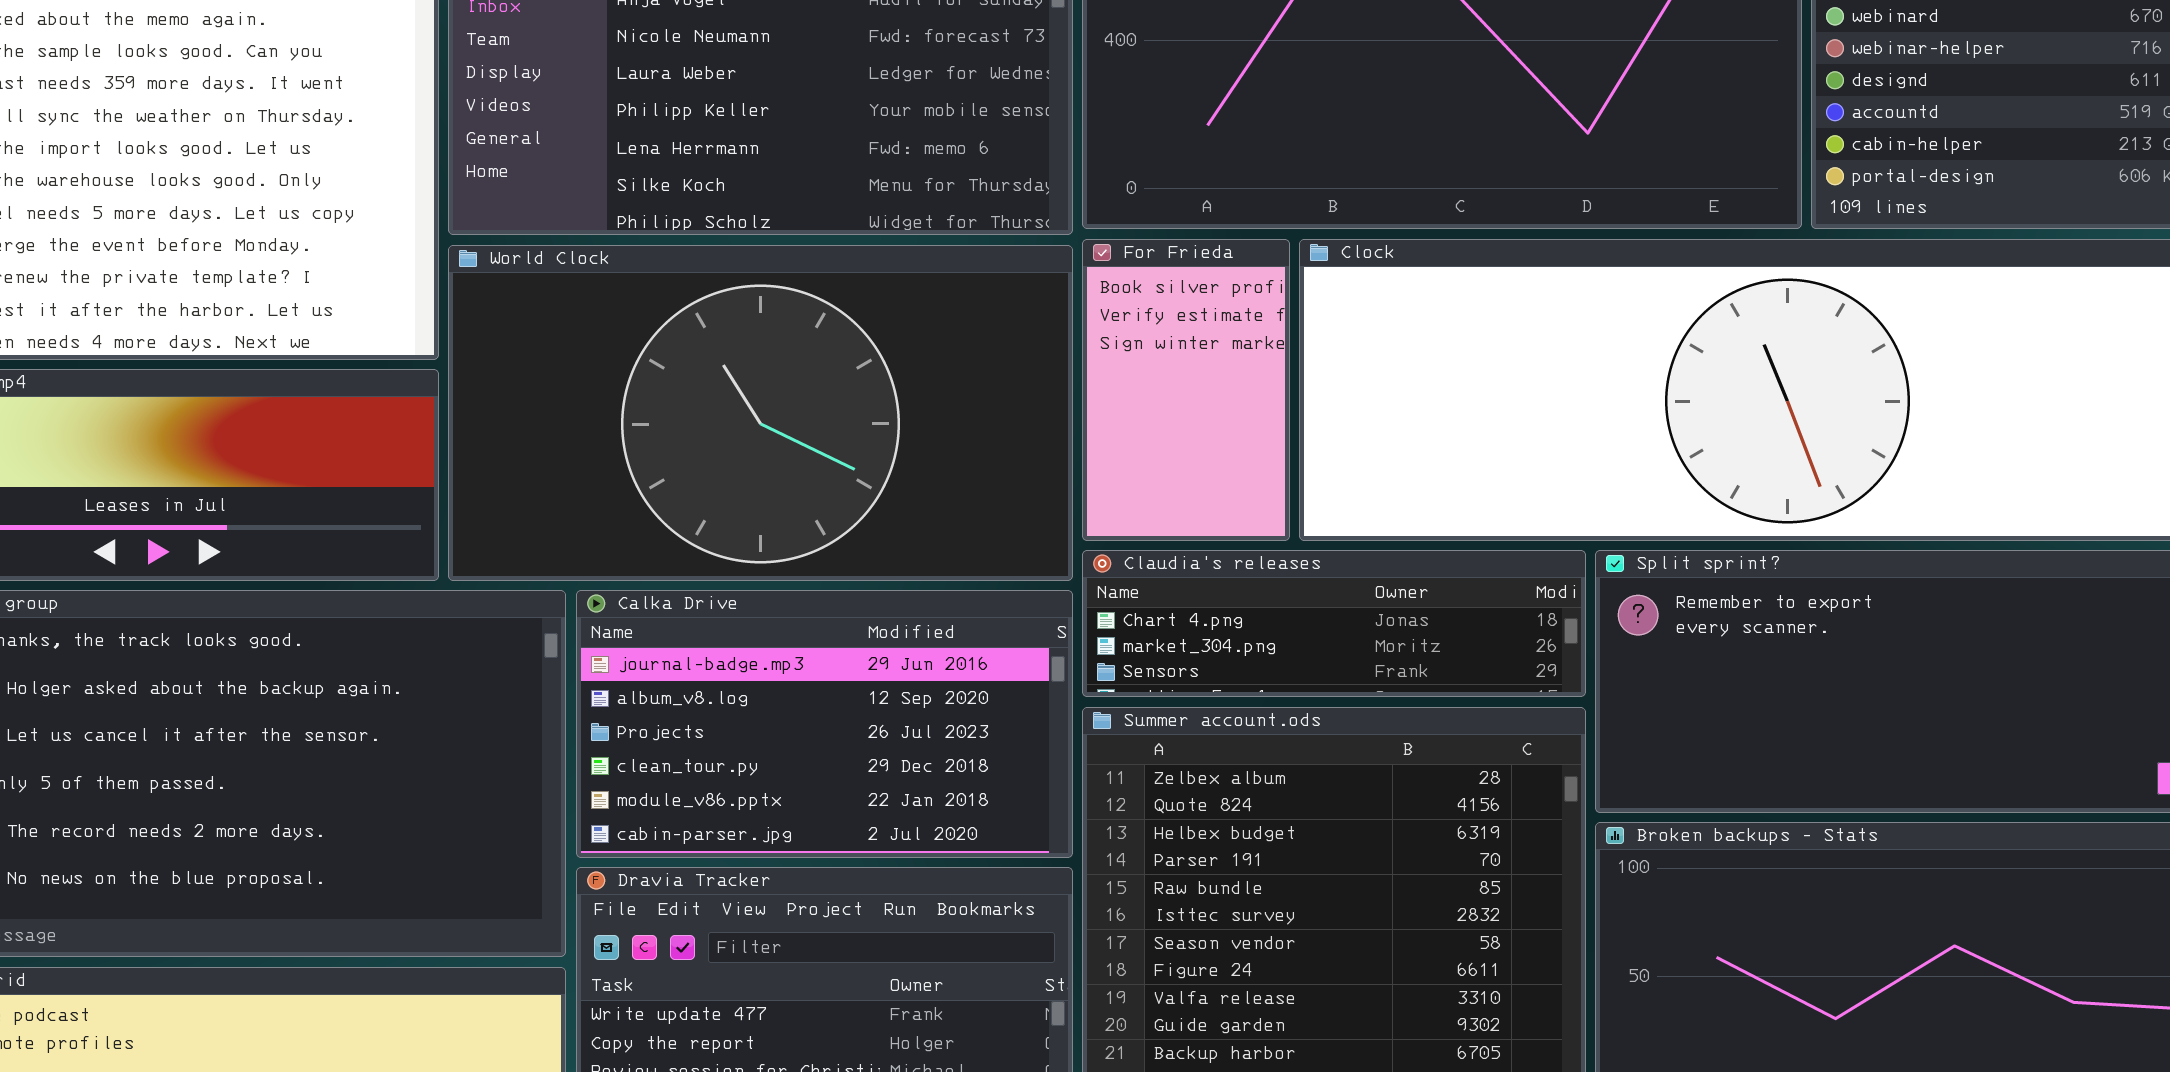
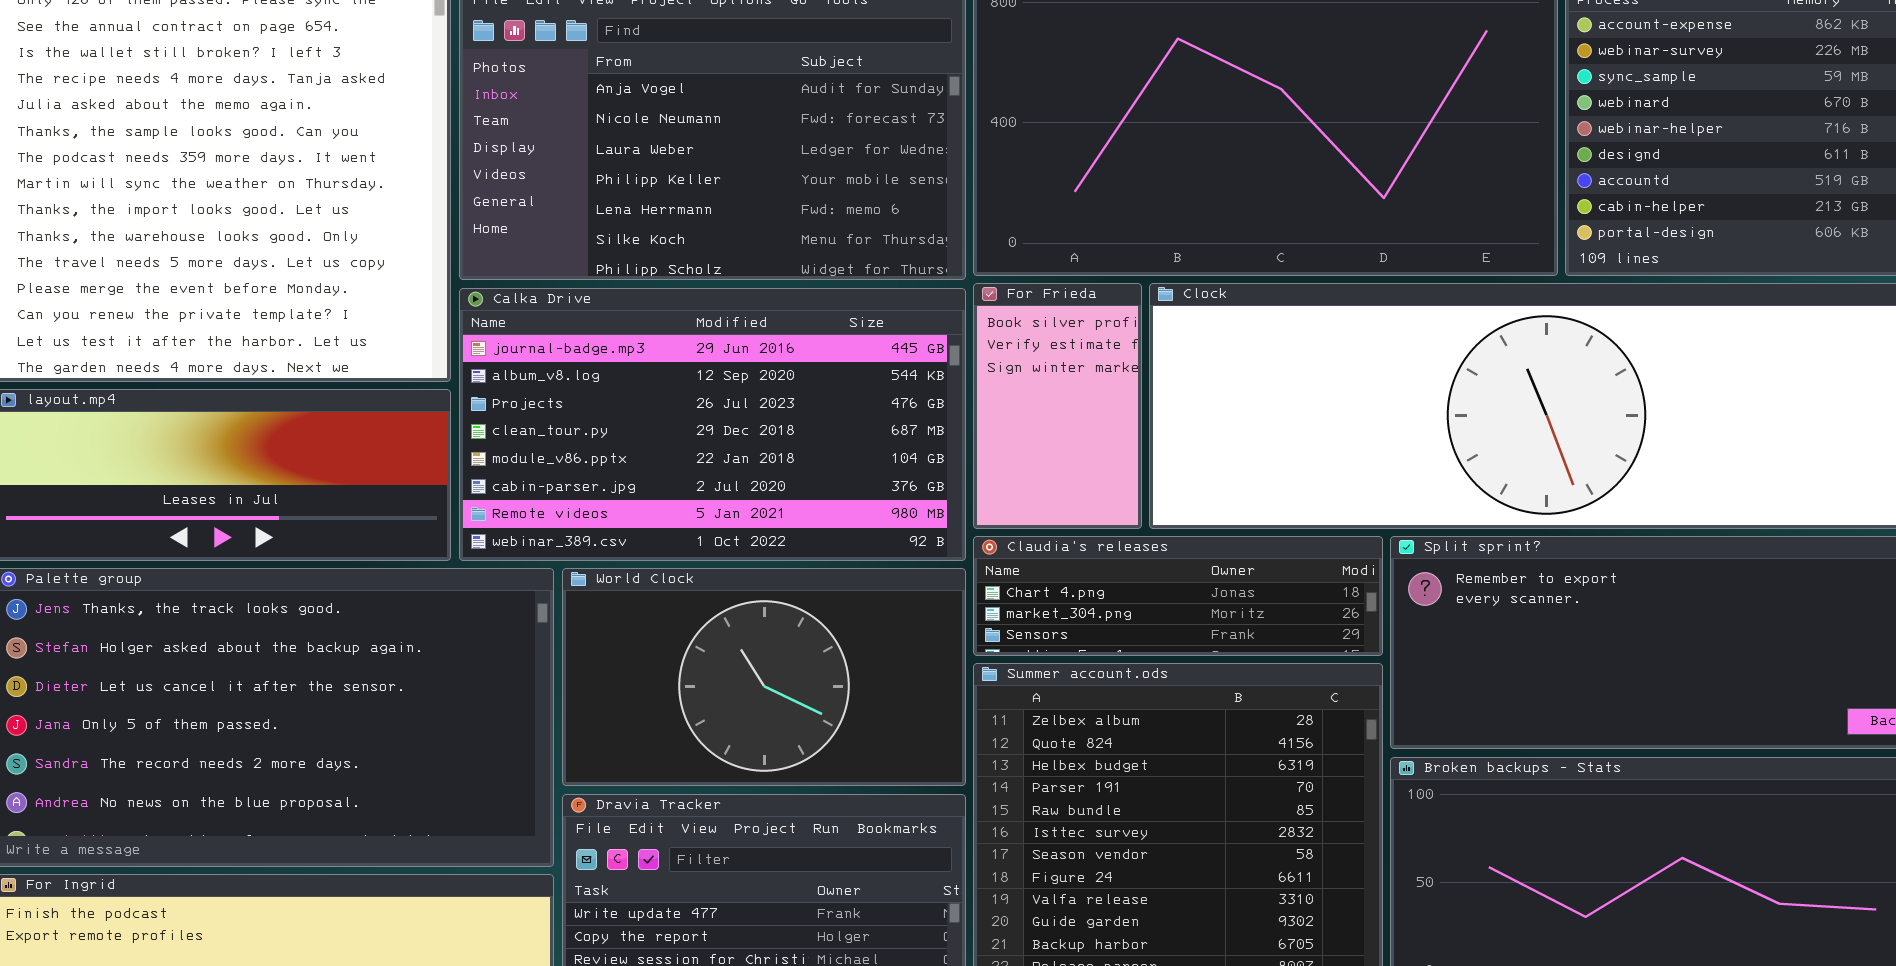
World Clock: [448,245,1073,581] -> [562,568,966,786], moved, resized
Calka Drive: [576,590,1073,858] -> [459,288,966,561], moved, resized

